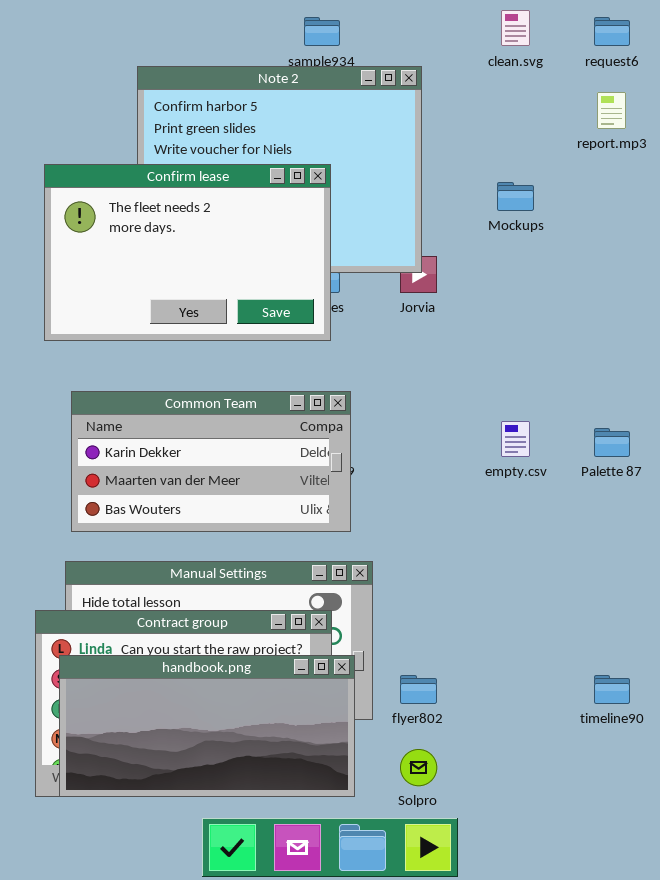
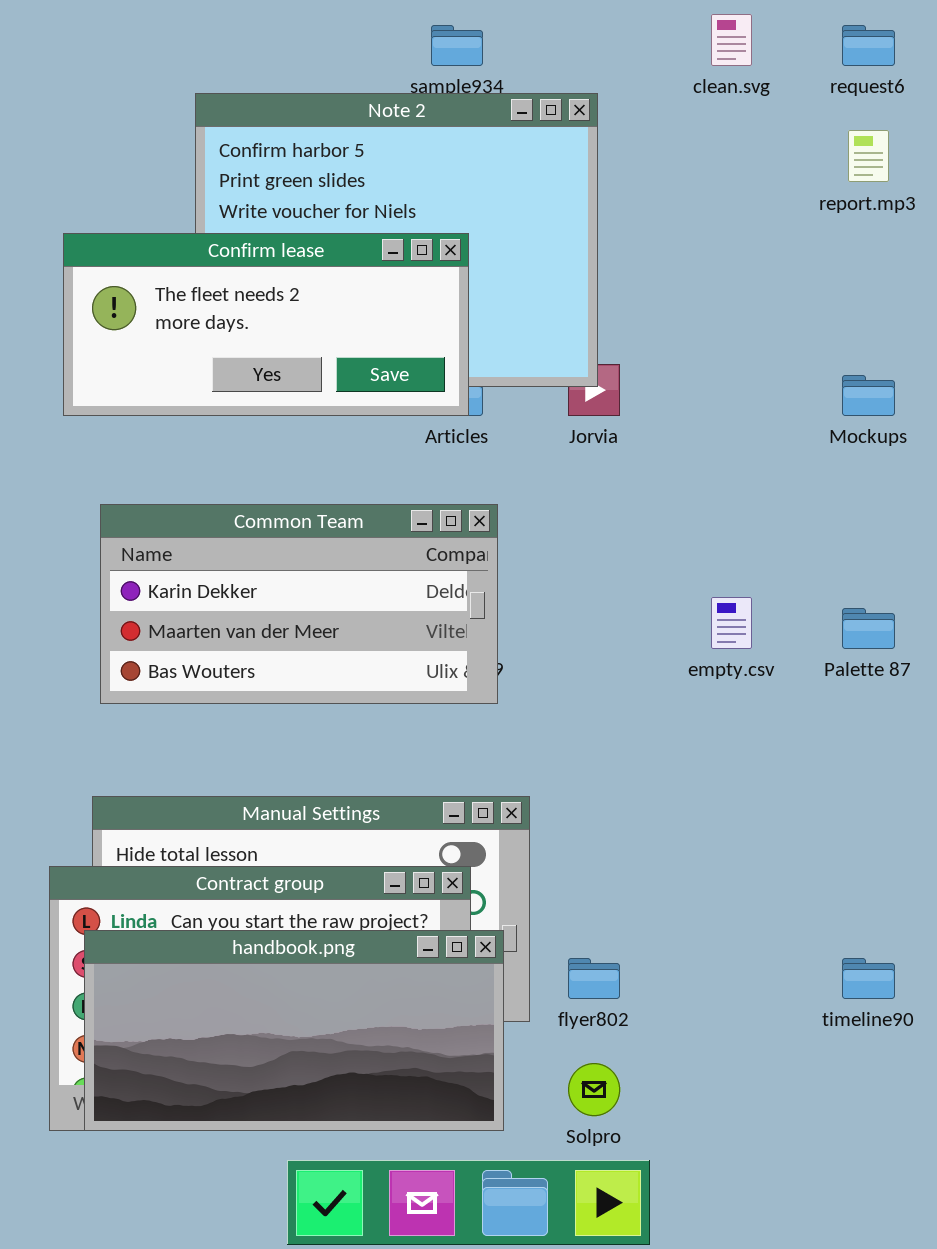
Confirm lease: [44,164,331,341] -> [63,233,469,416], resized
Mockups: [497,182,534,211] -> [842,375,895,416], moved
Common Team: [71,391,351,532] -> [100,504,498,704], moved

